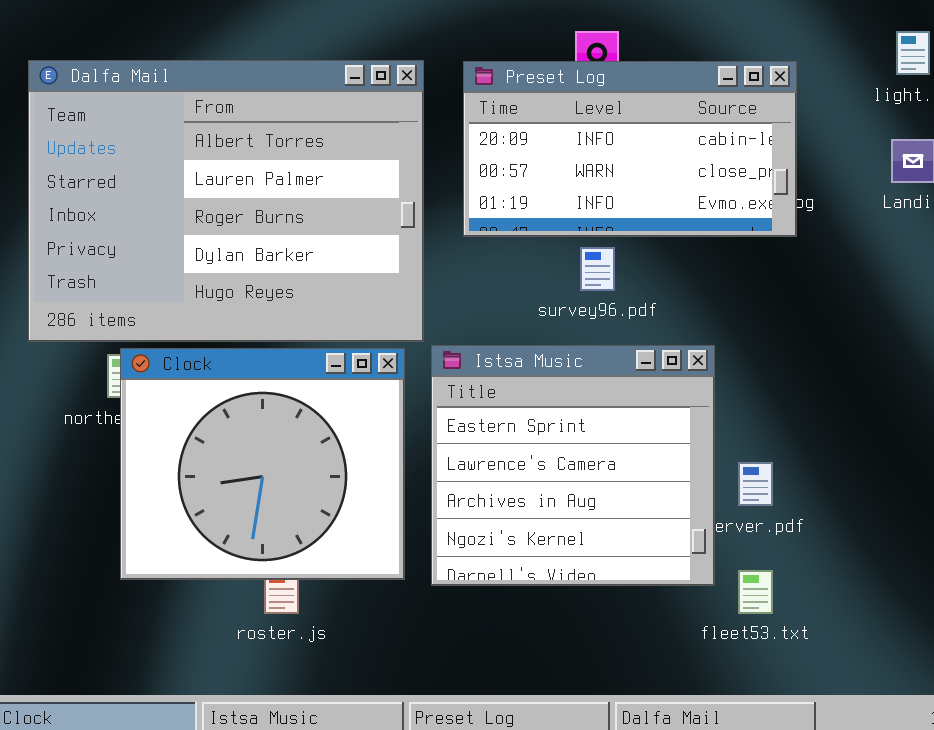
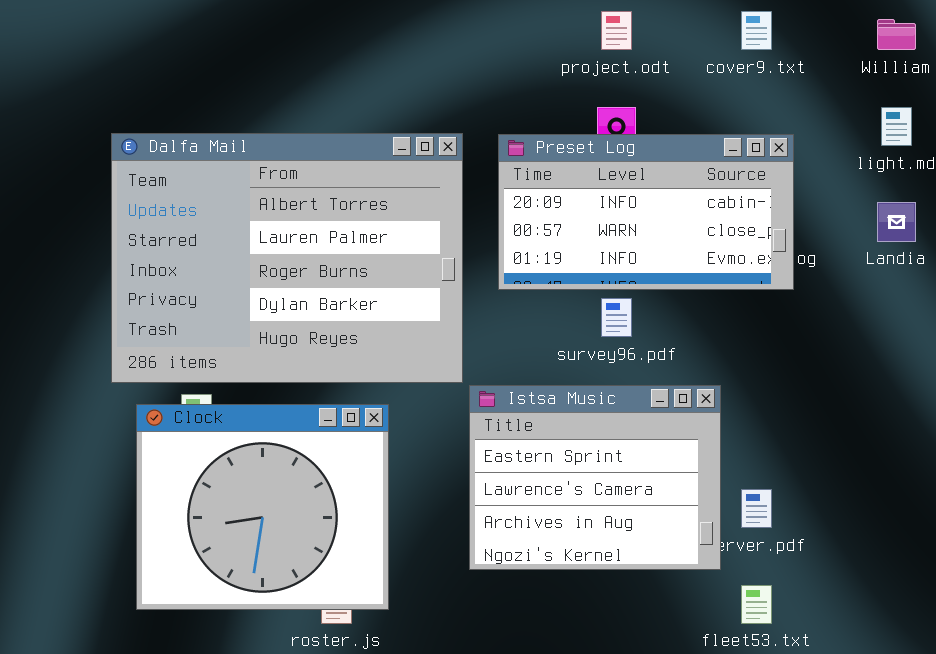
Istsa Music: [431,345,715,586] -> [469,385,721,570], resized
Clock: [120,348,405,580] -> [136,404,389,610], moved

